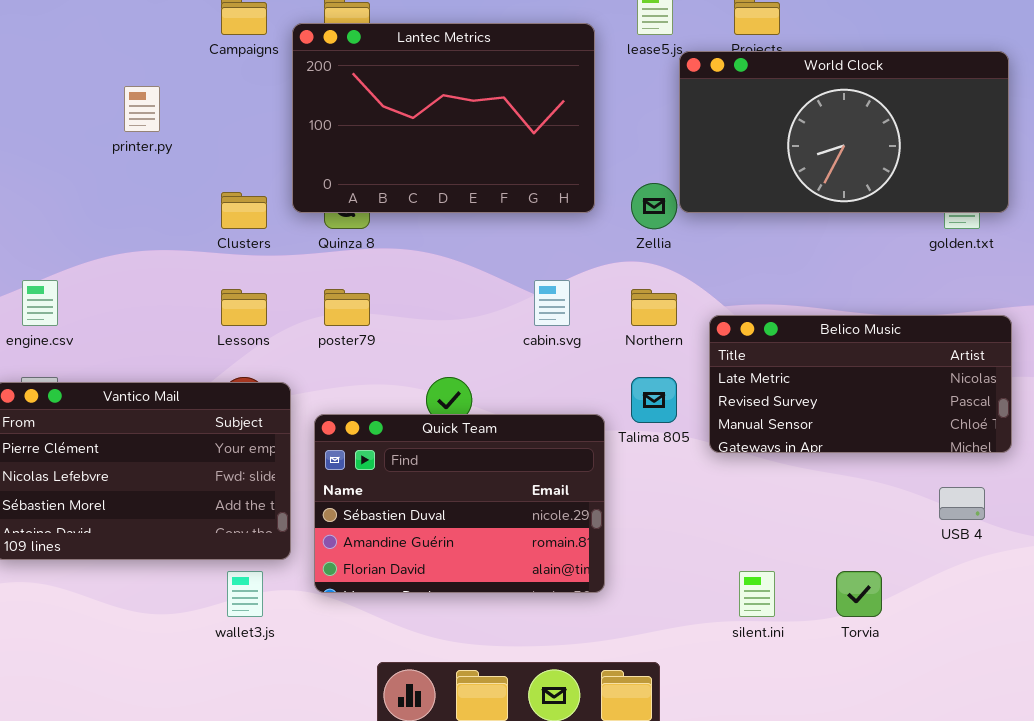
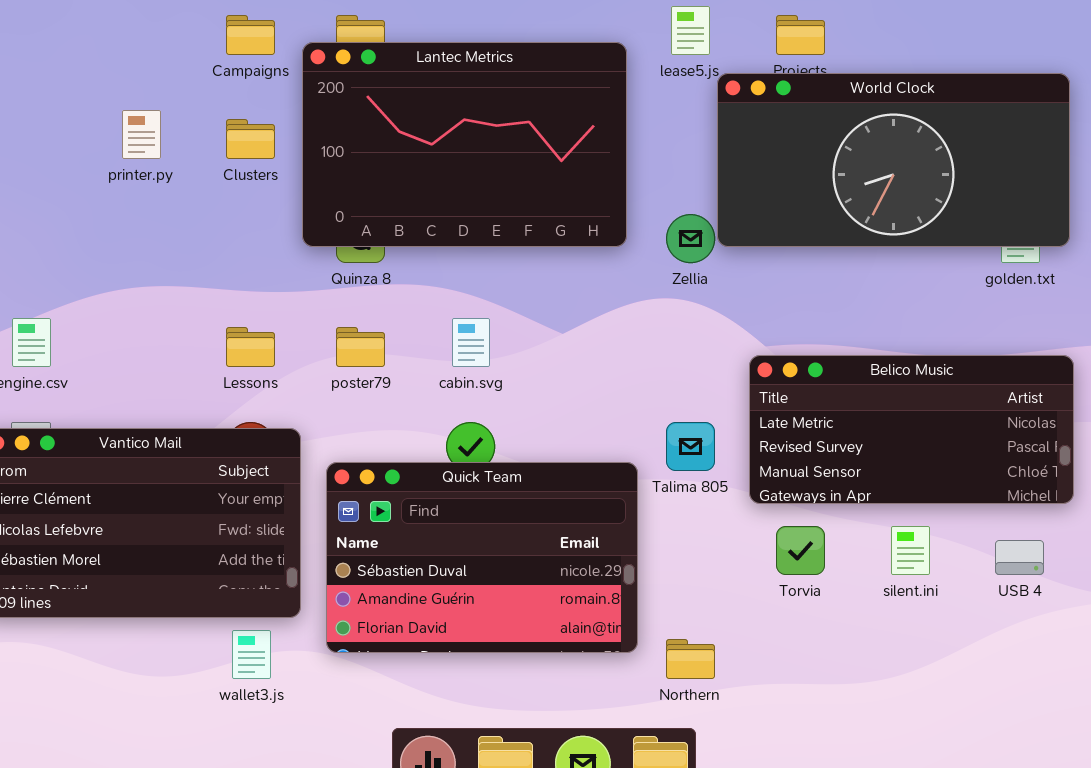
Clusters: [221,192,267,229] -> [226,119,275,159], moved
cabin.svg: [534,280,570,326] -> [452,318,490,367], moved
Northern: [631,289,677,326] -> [666,639,715,679], moved
silent.ini: [739,571,775,617] -> [891,526,930,575], moved
Torvia: [836,571,882,617] -> [776,526,825,575], moved

